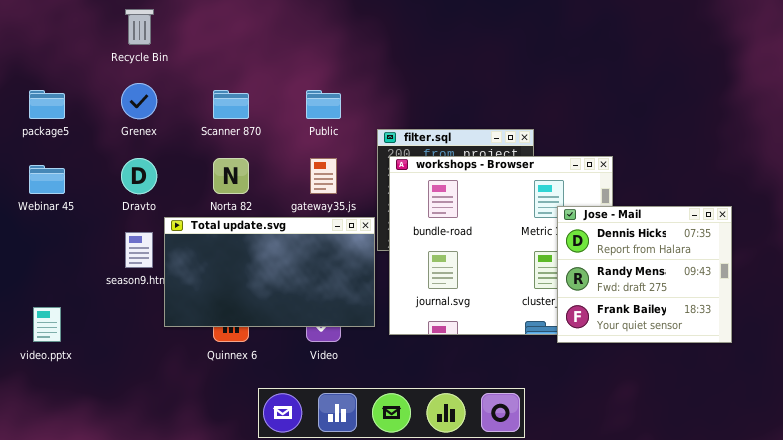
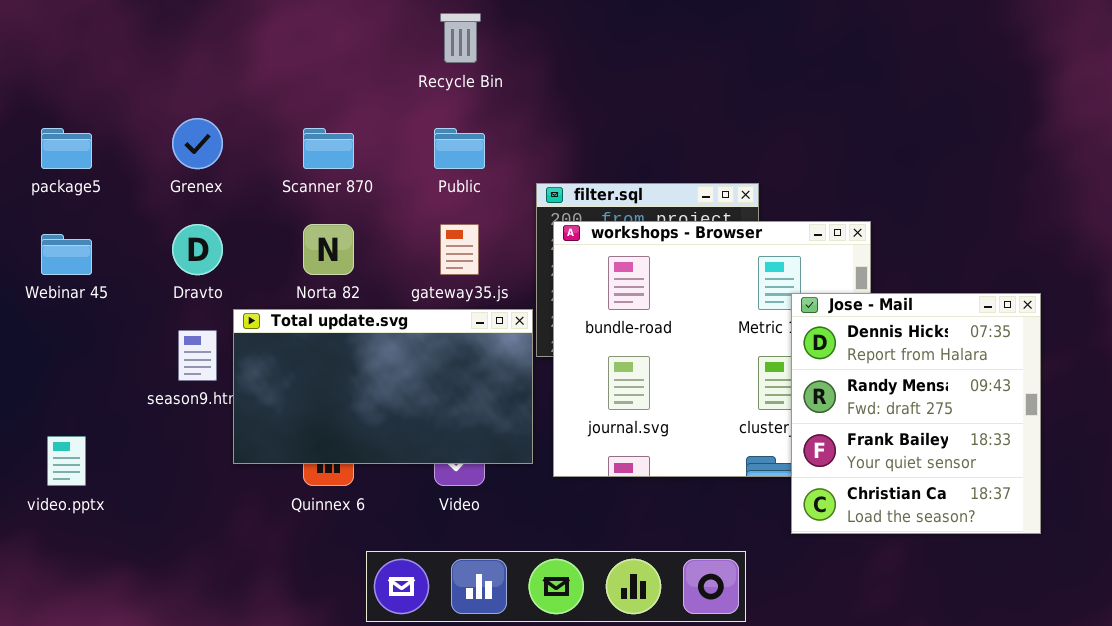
Recycle Bin: [125,9,154,45] -> [440,13,481,63], moved
Jose - Mail: [557,206,732,343] -> [791,293,1041,534], resized

